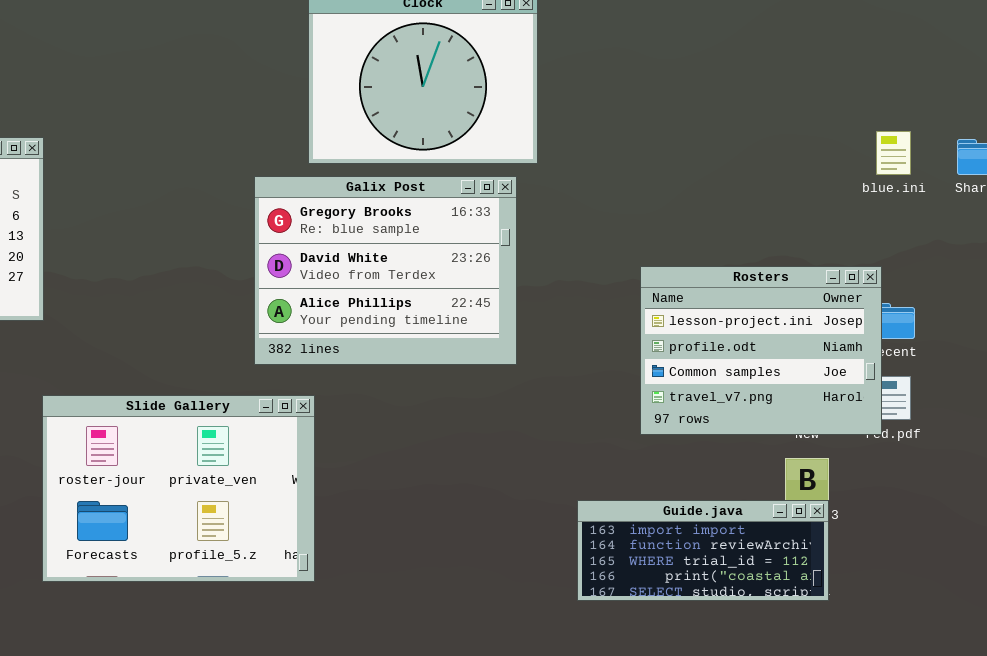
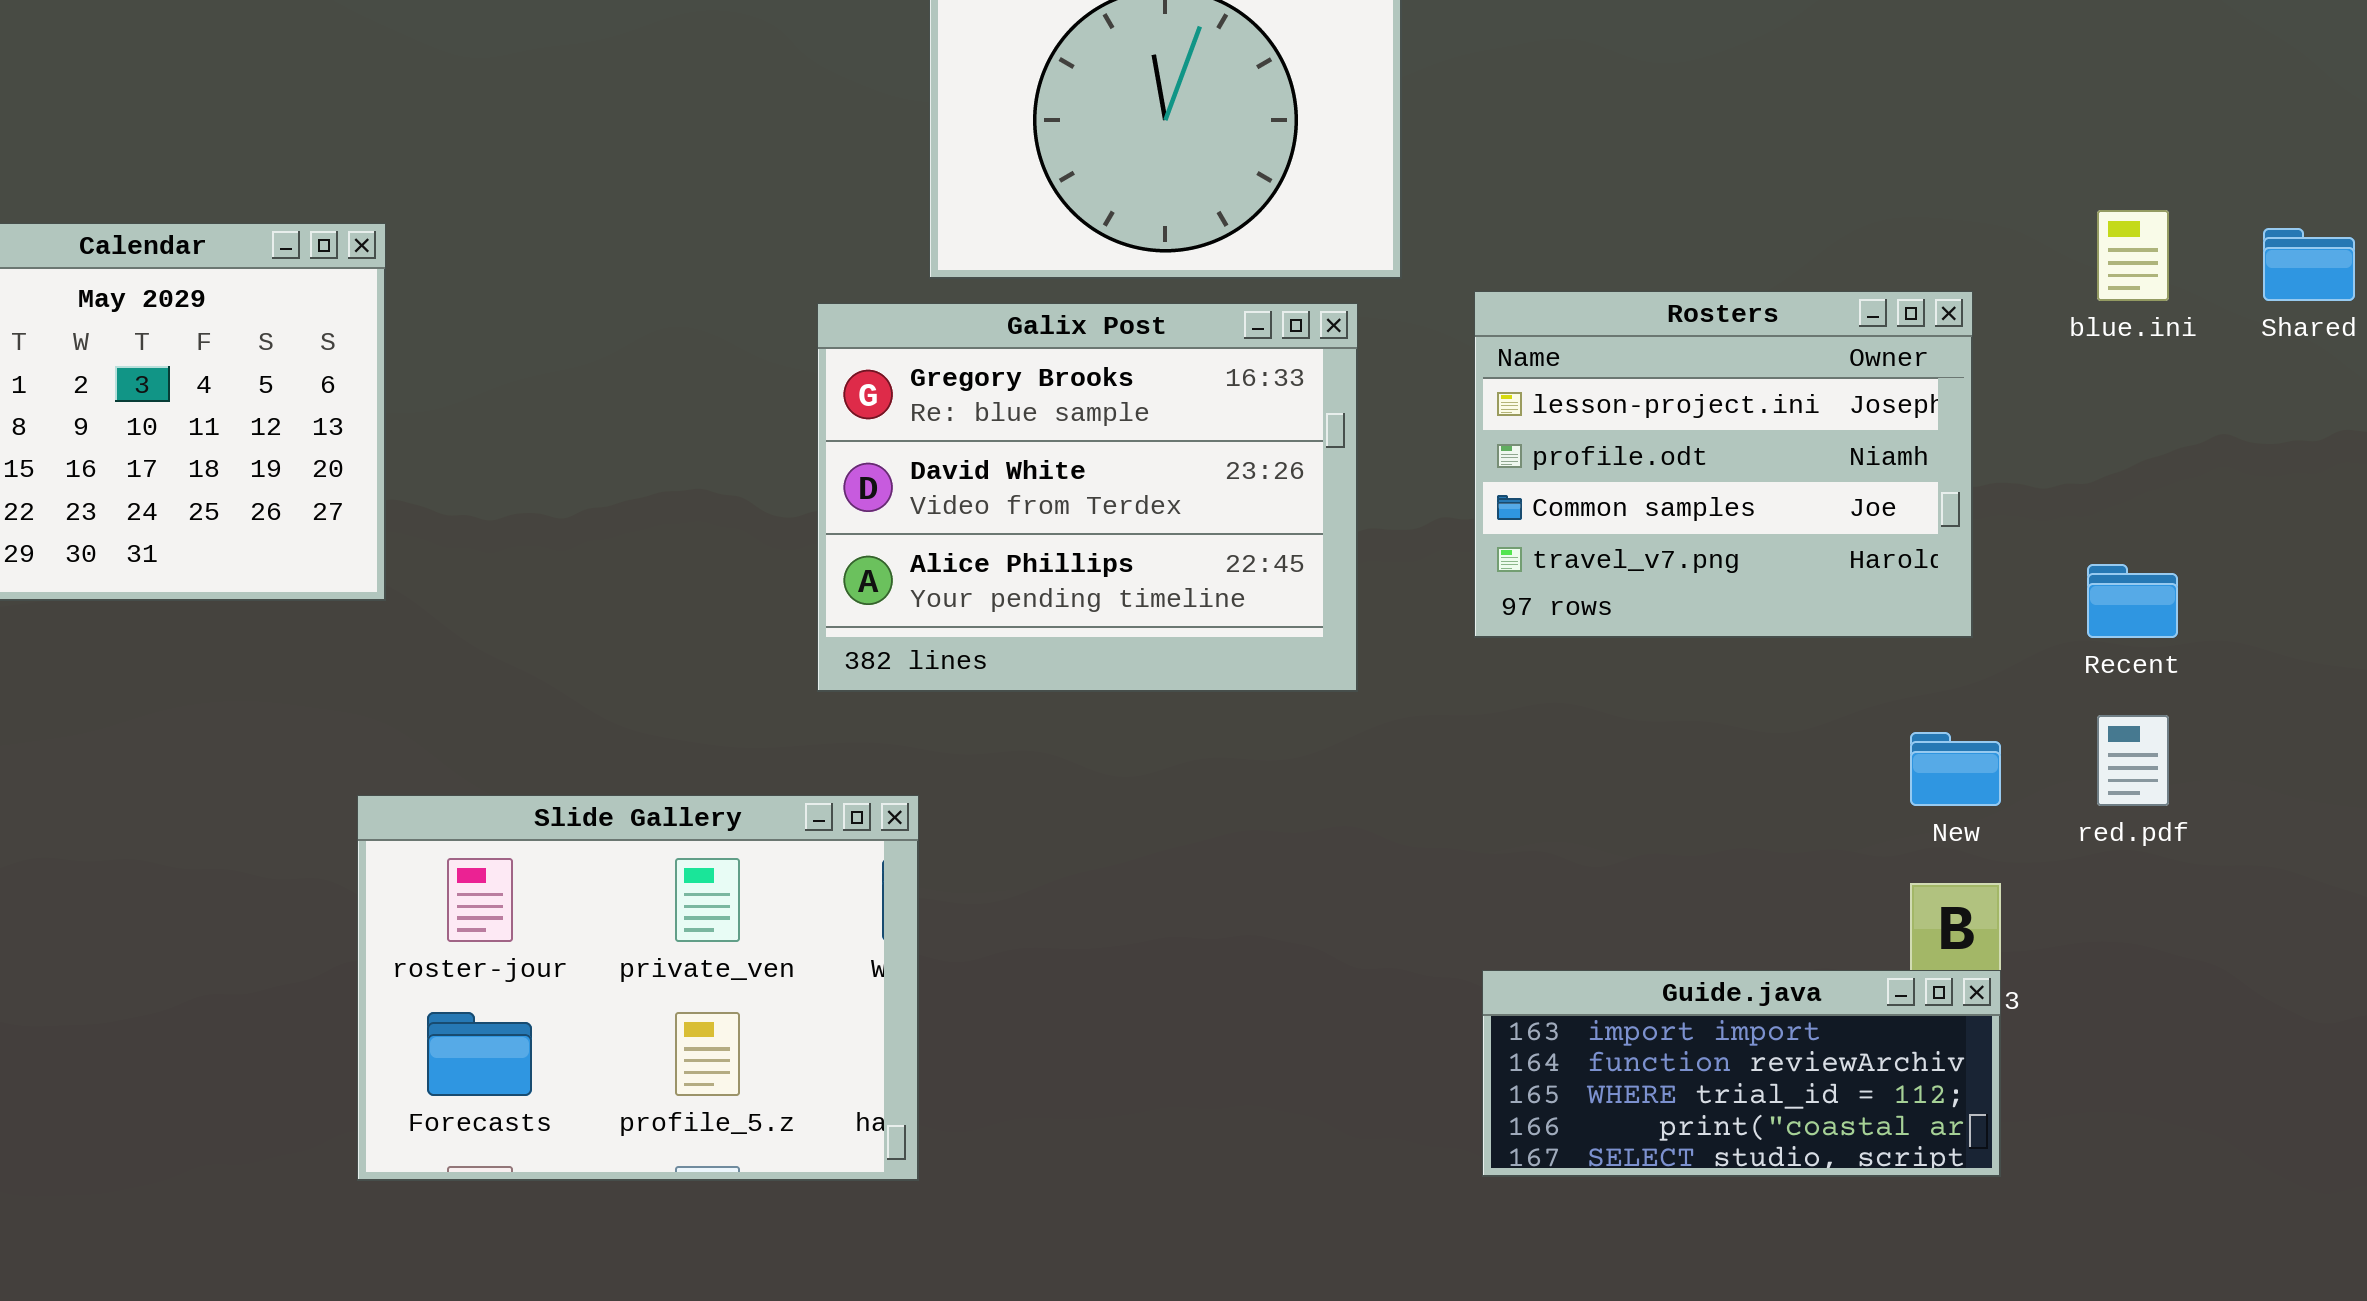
Rosters: [640,266,882,435] -> [1474,291,1973,638], moved
Slide Gallery: [42,395,315,582] -> [357,795,919,1181], moved

